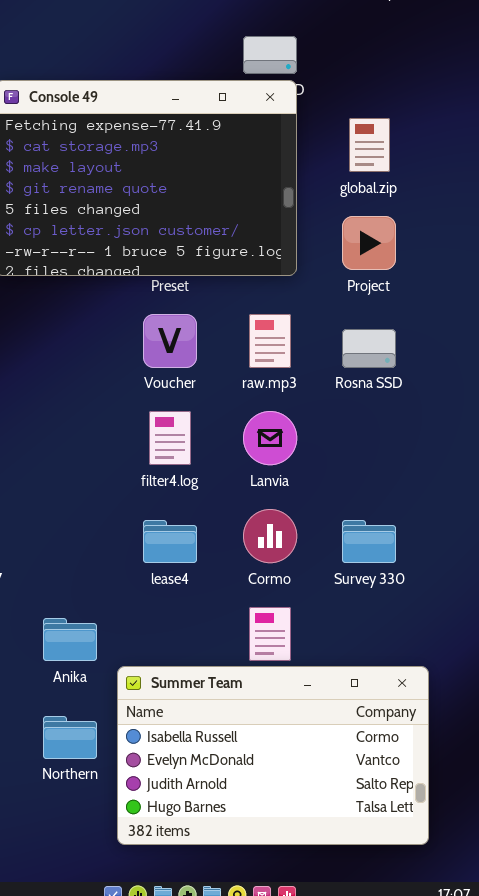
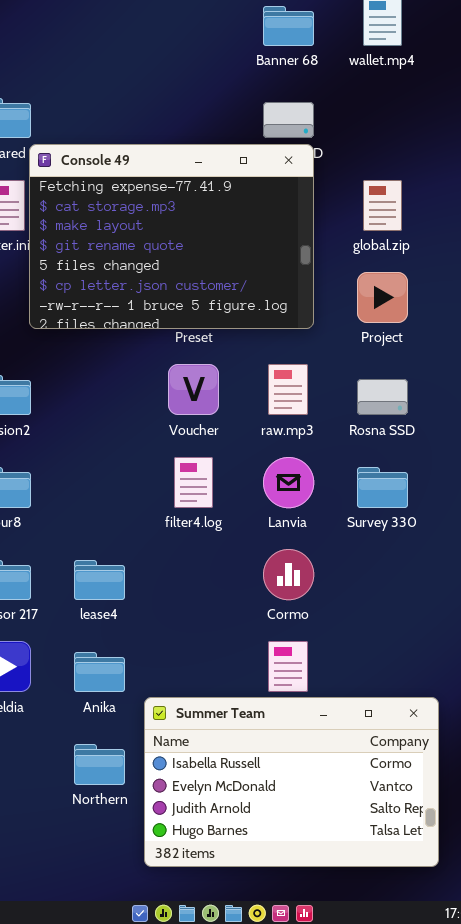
lease4: [143,520,197,563] -> [74,560,125,600], moved
Survey 330: [342,520,396,563] -> [357,467,408,508], moved

